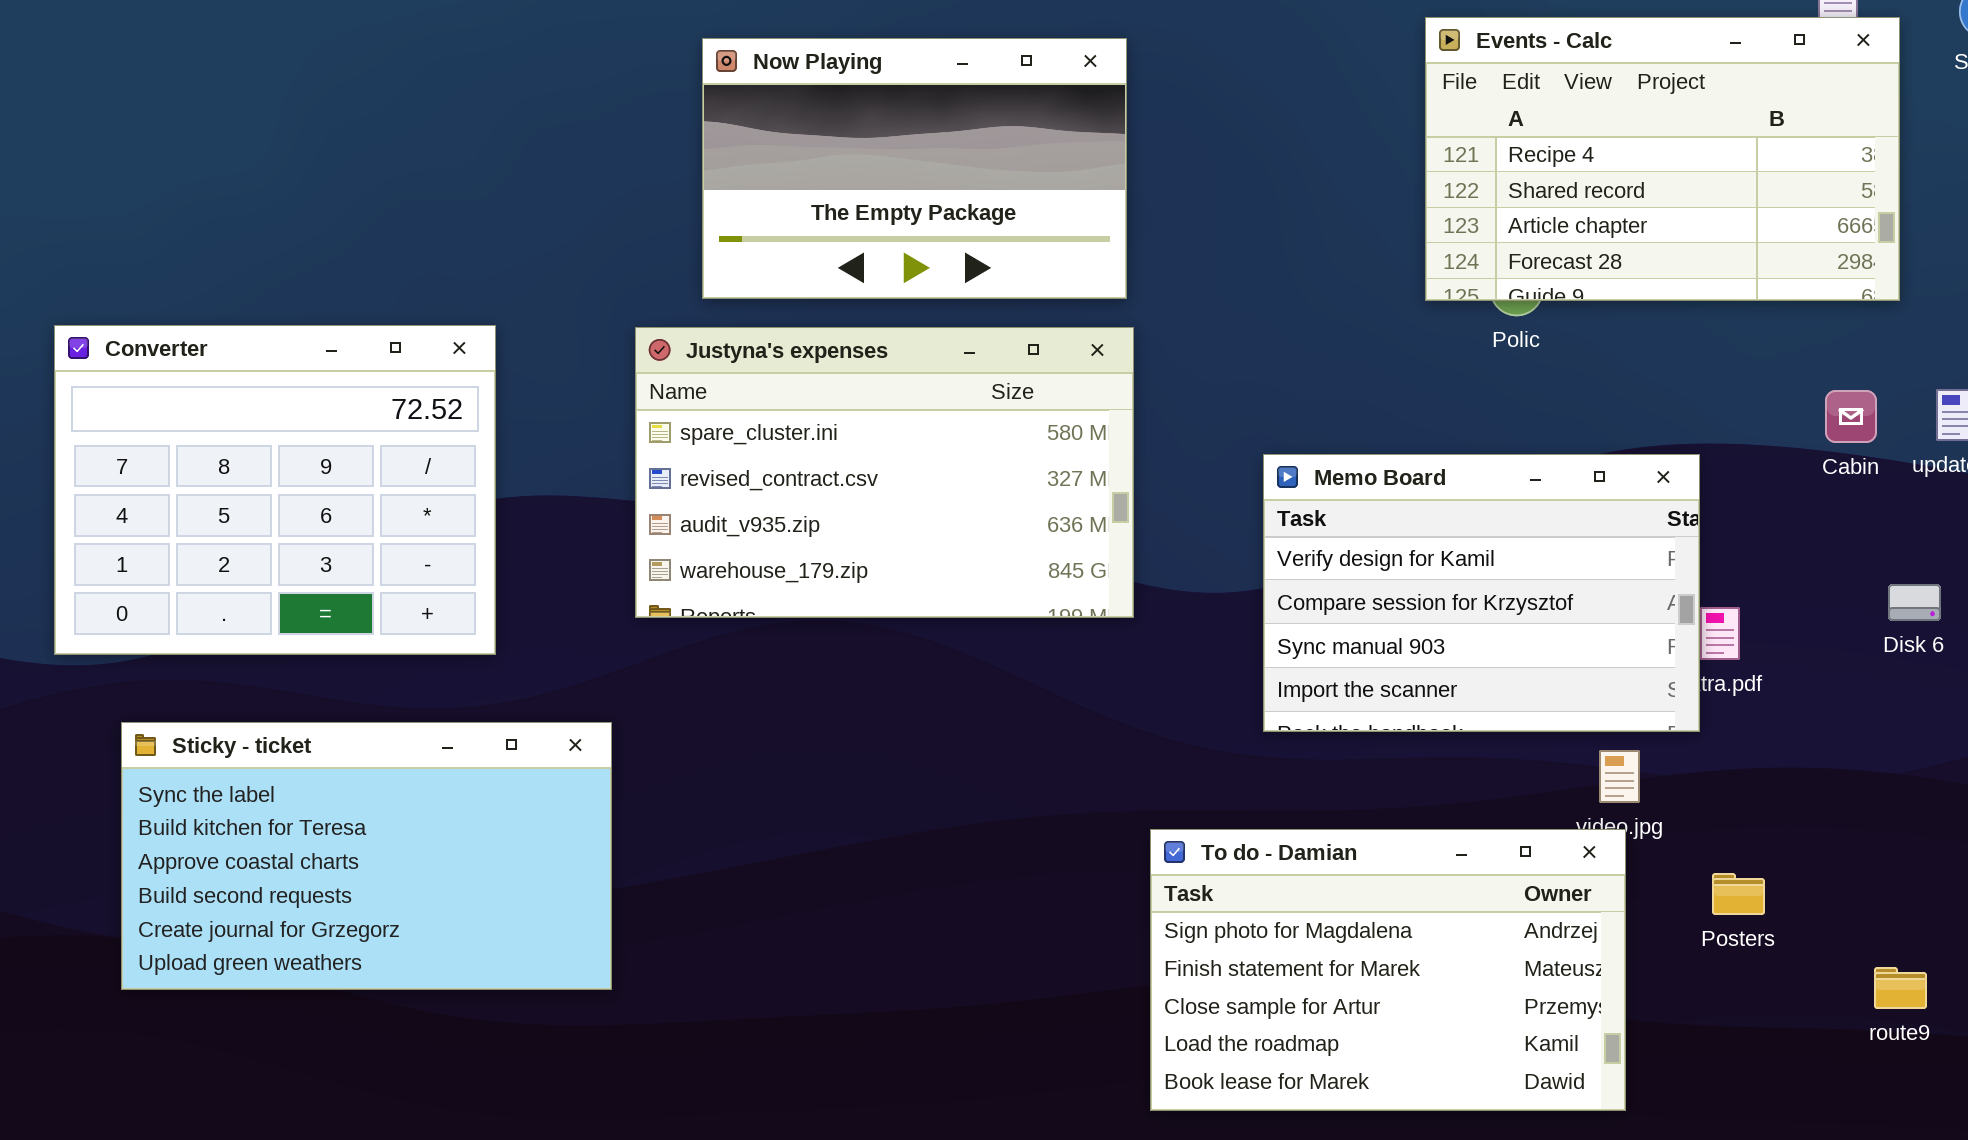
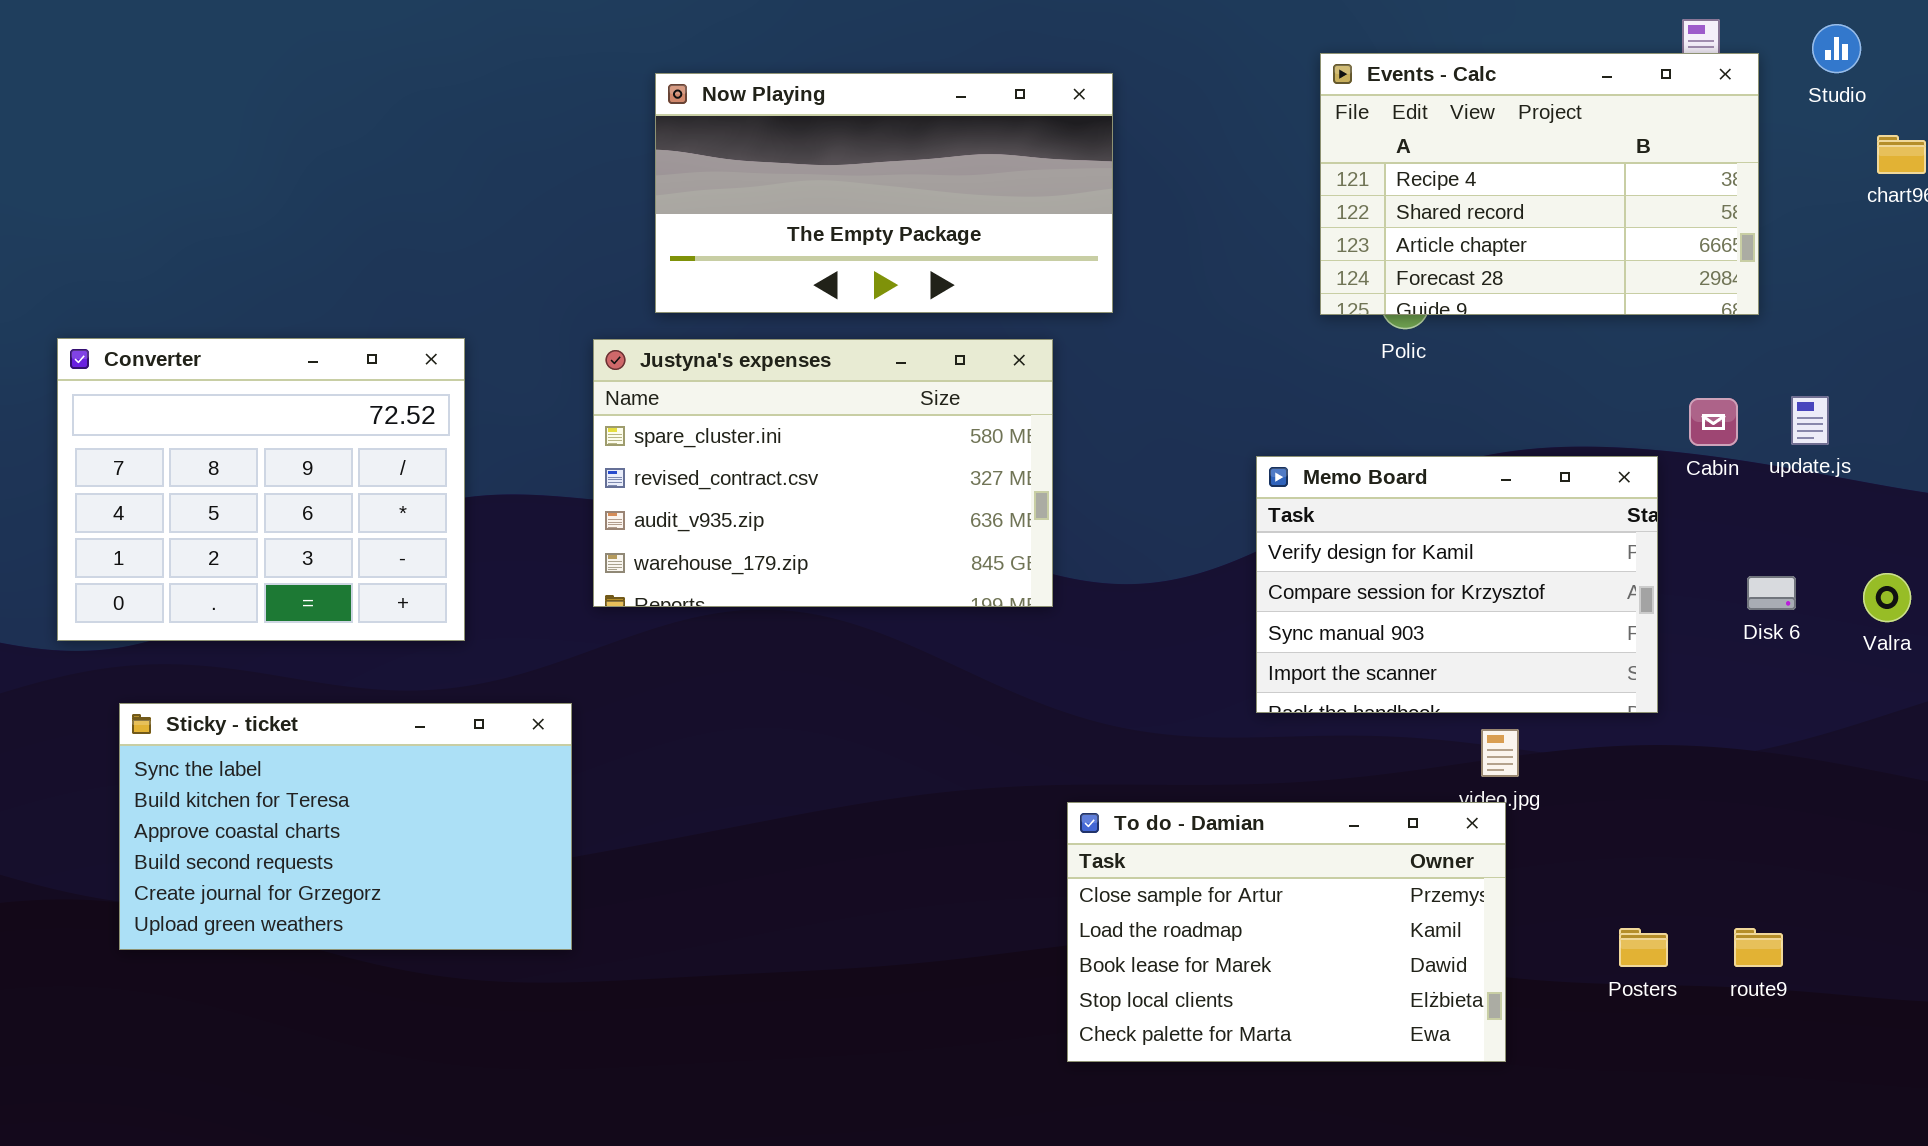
Now Playing: [702,38,1127,299] -> [655,73,1113,313], resized
Memo Board: [1263,454,1700,732] -> [1256,456,1658,713], moved
To do - Damian: [1150,829,1626,1111] -> [1067,802,1506,1062], scrolled down 2 rows
Posters: [1712,873,1765,915] -> [1619,928,1668,967], moved

